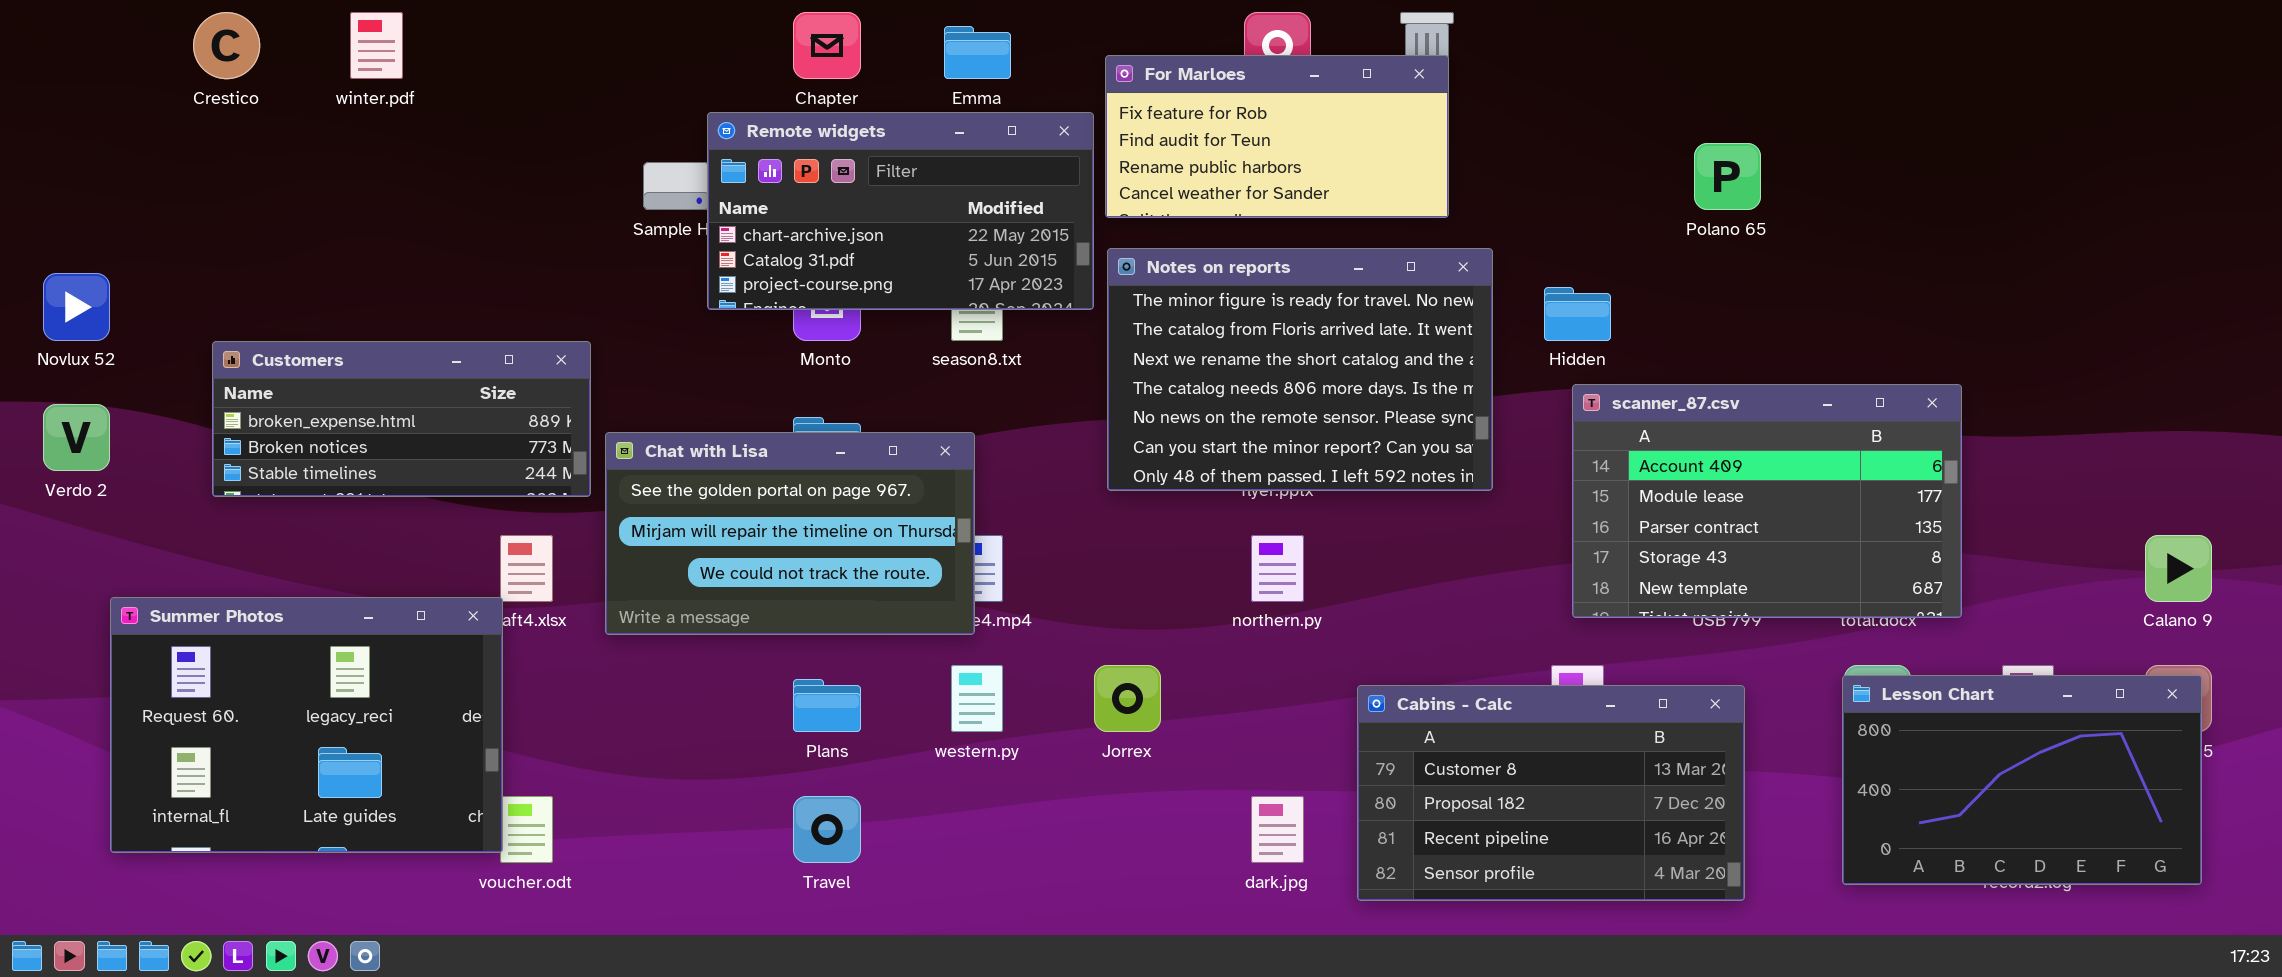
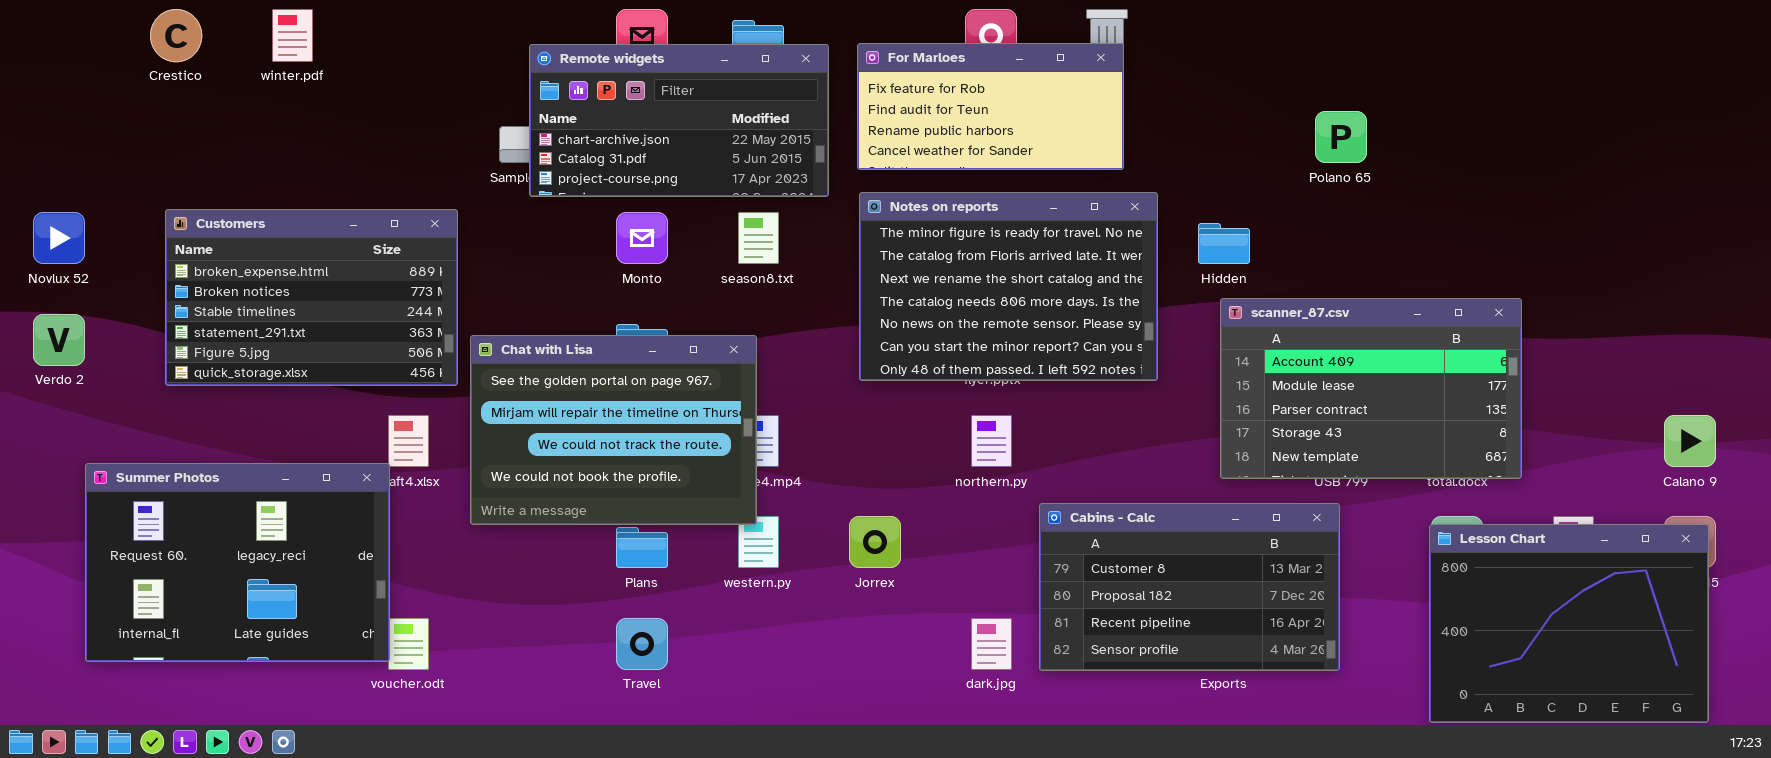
Remote widgets: [707,112,1094,310] -> [529,44,829,197], moved
Customers: [212,341,591,497] -> [165,209,458,386], resized
Chat with Lisa: [605,432,975,635] -> [470,335,757,525], resized
Lesson Chart: [1842,675,2202,885] -> [1429,524,1709,723], resized
Cabins - Calc: [1357,685,1745,901] -> [1039,503,1340,671], moved

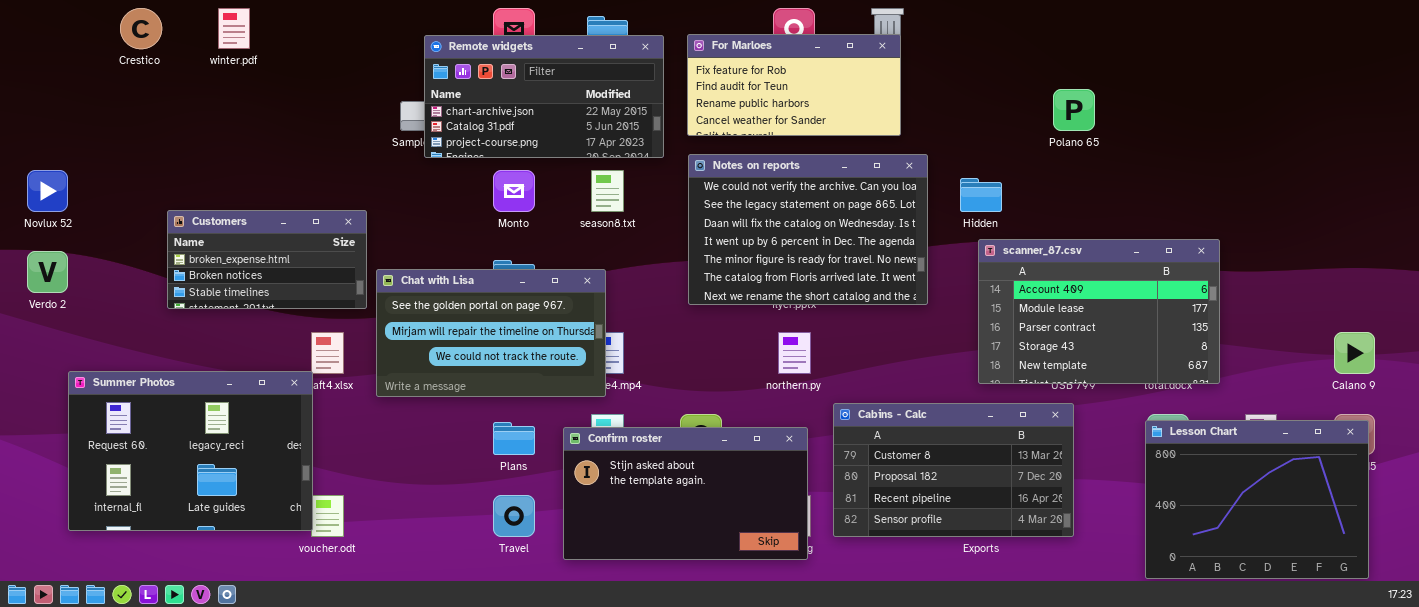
Notes on reports: [859,192,1158,381] -> [688,154,928,305], scrolled up 4 rows
Customers: [165,209,458,386] -> [167,210,367,309], resized
Chat with Lisa: [470,335,757,525] -> [376,269,606,397], resized
Confirm roster: none -> [563,427,808,560], opened

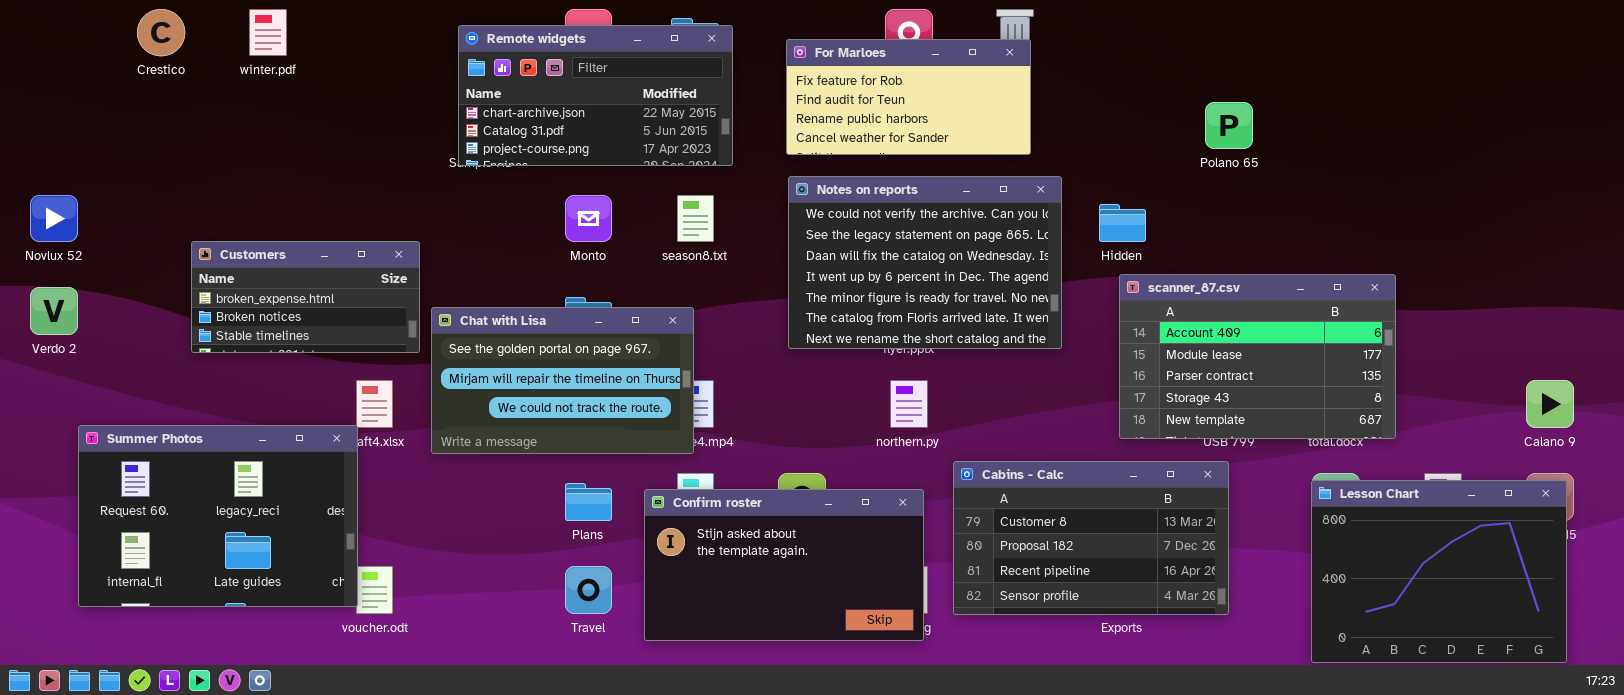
Remote widgets: [424,35,664,158] -> [458,25,733,166], moved

